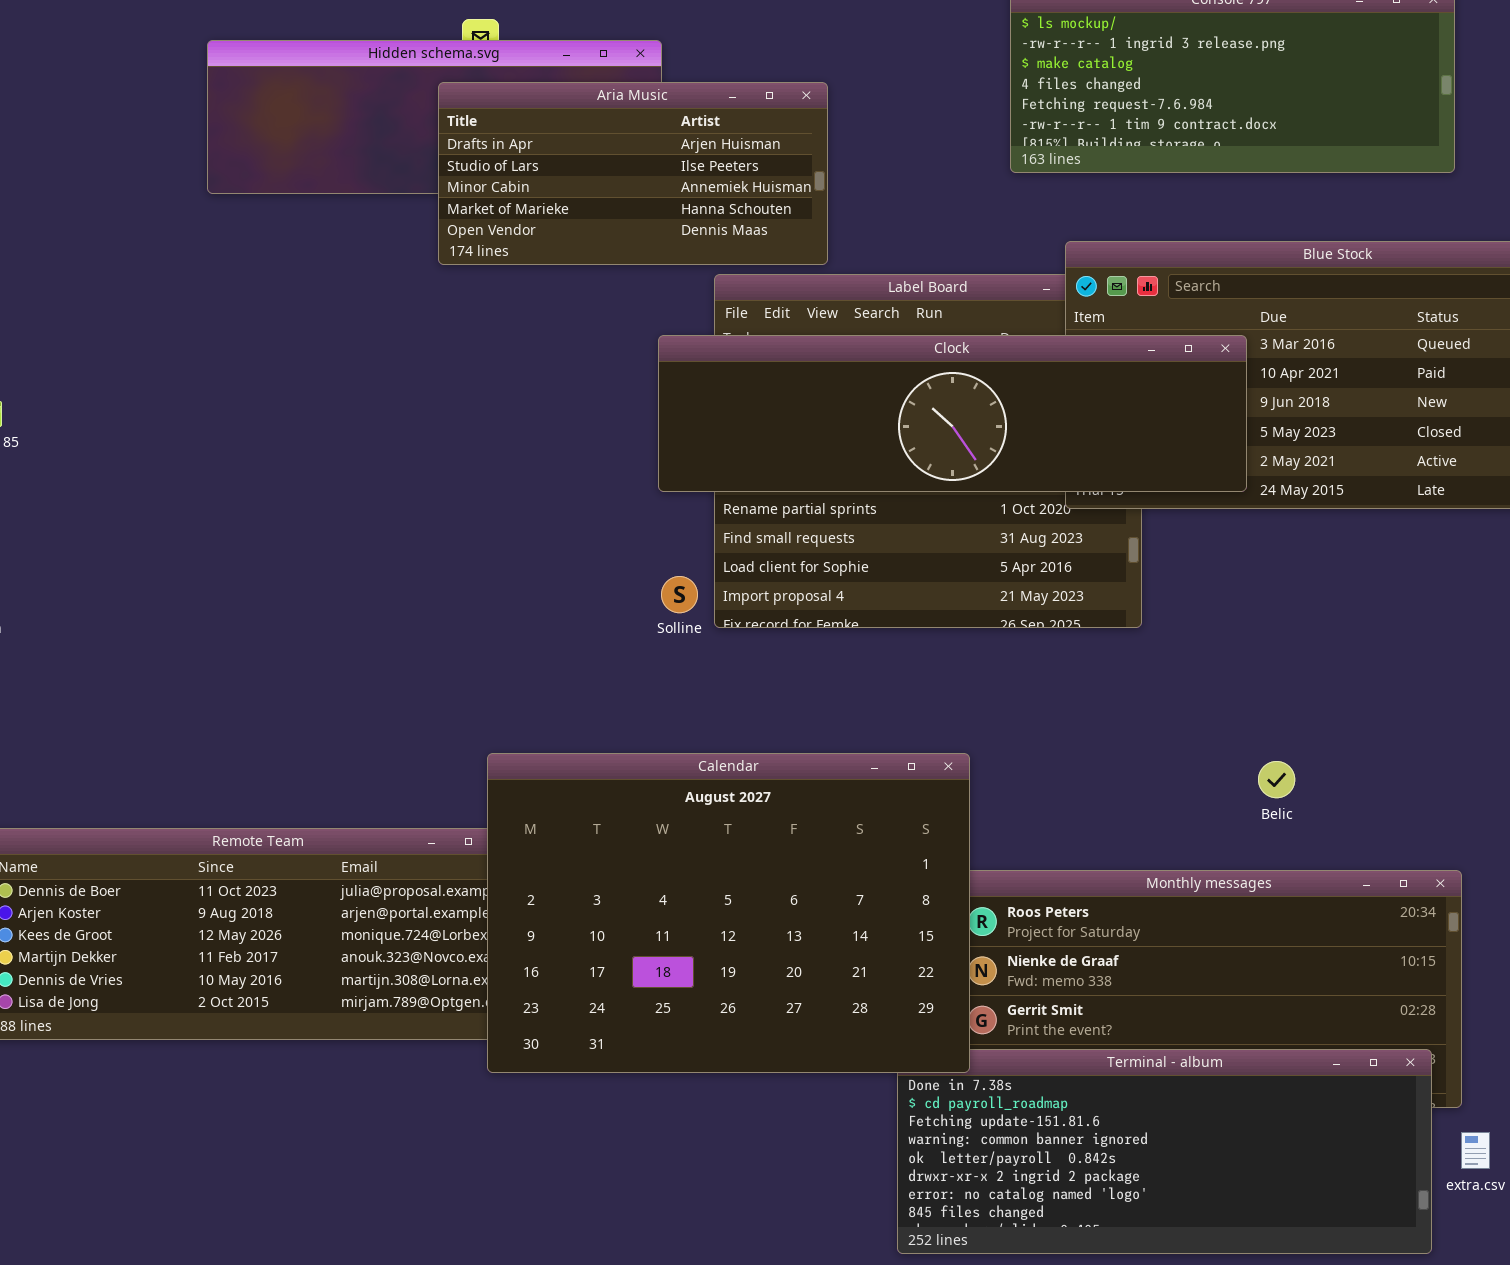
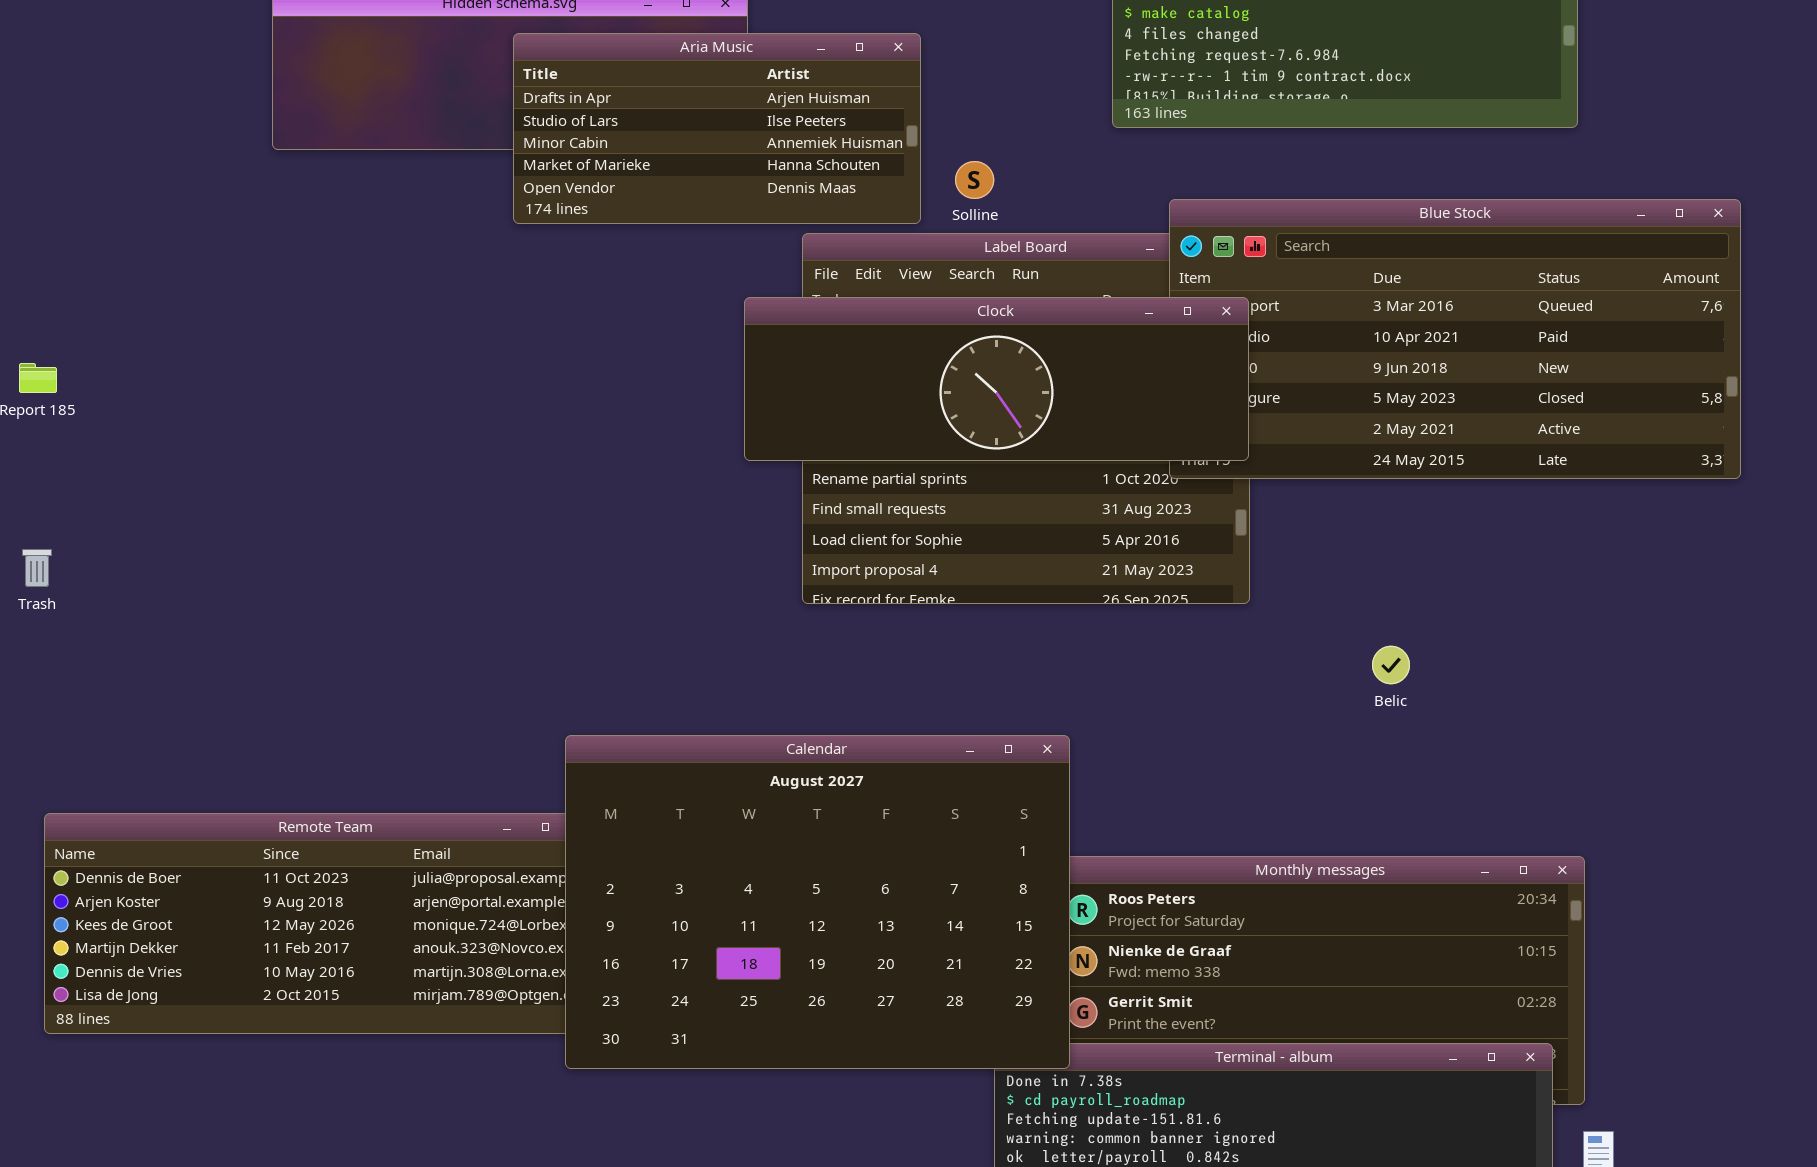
Clock: [658,335,1247,492] -> [744,297,1249,461], resized
Solline: [661,576,698,613] -> [955,161,994,199], moved
Belic: [1258,761,1295,798] -> [1372,646,1410,684], moved

